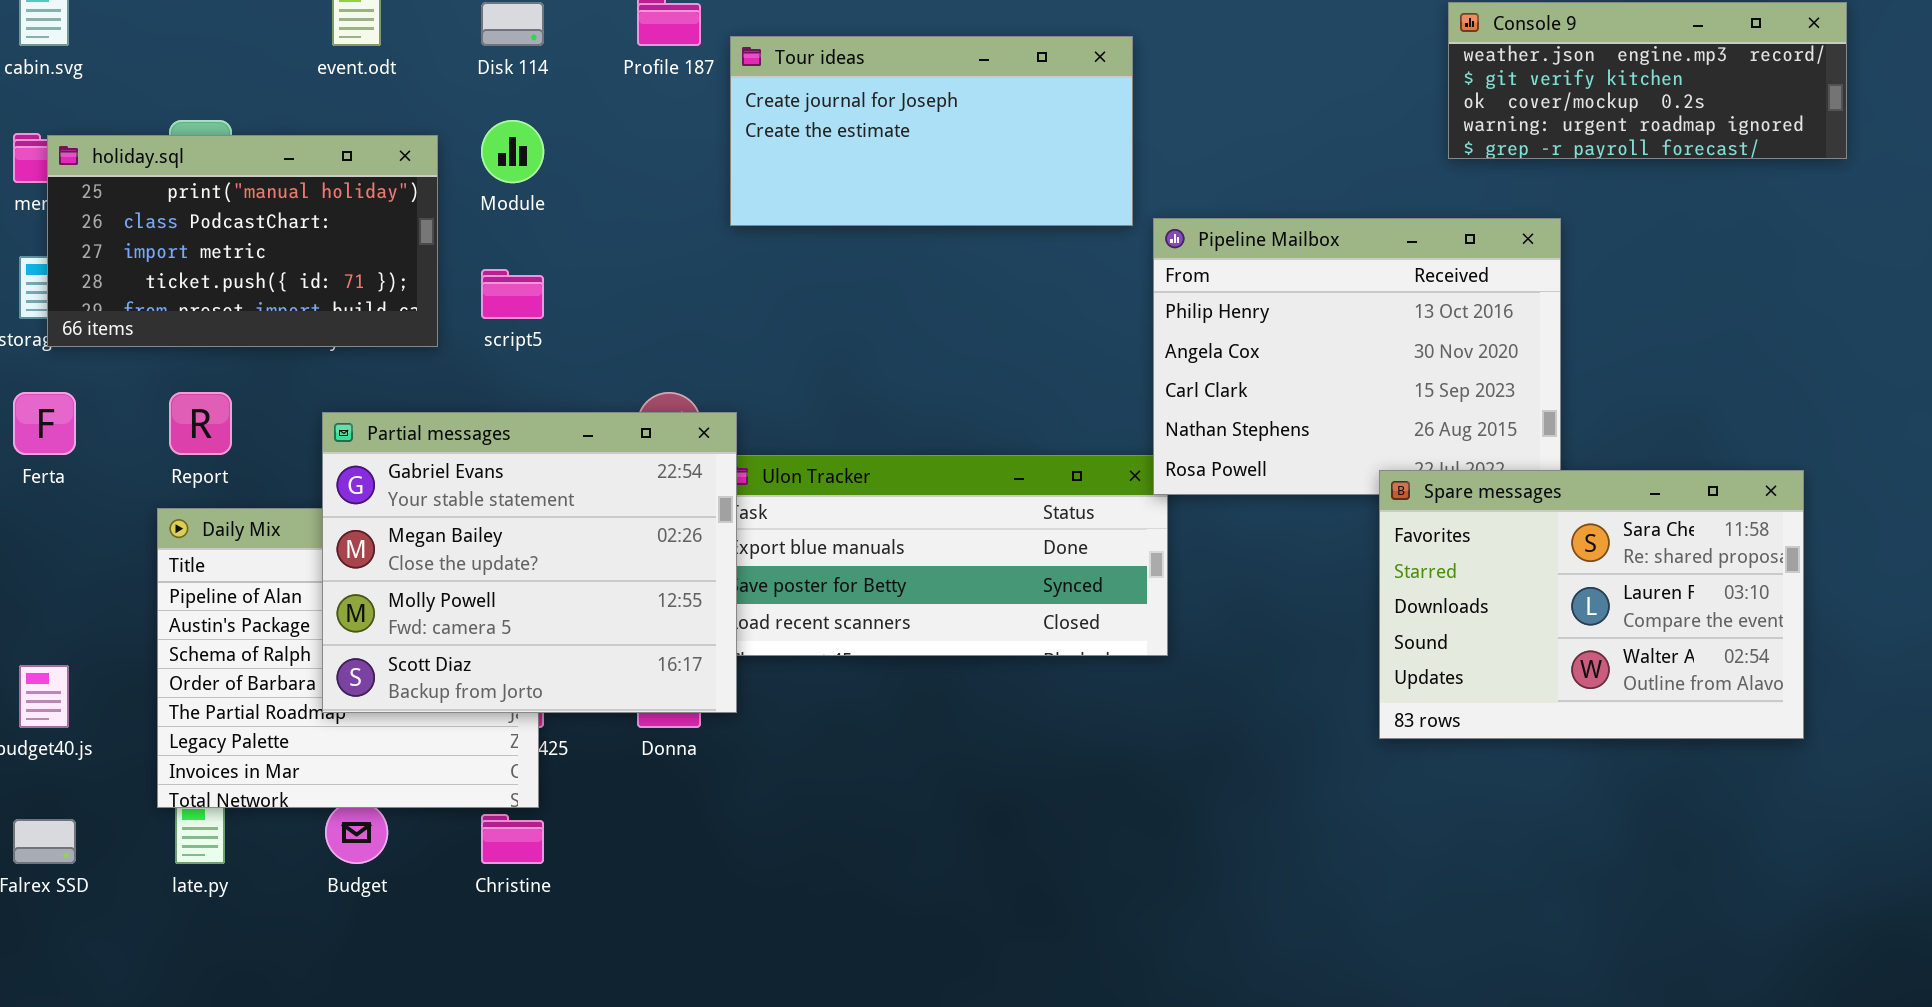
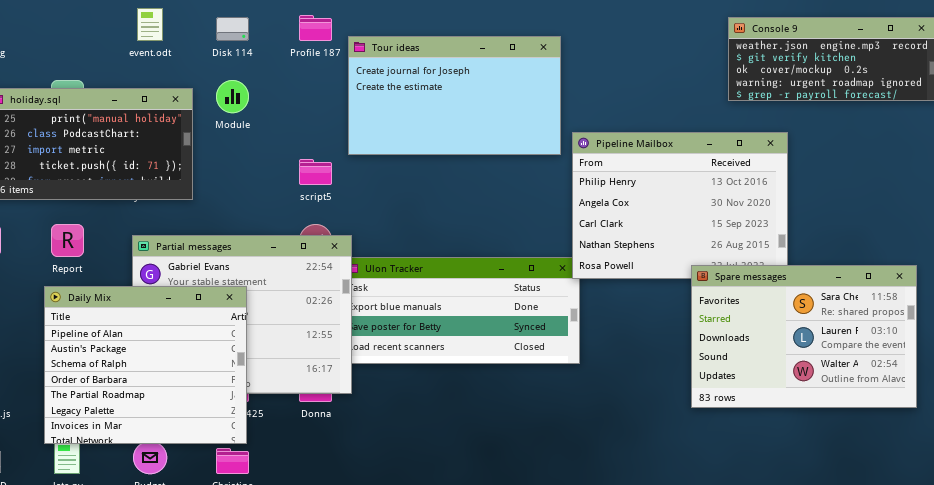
Tour ideas: [730,36,1133,226] -> [348,36,561,155], resized
script5: [481,269,544,319] -> [299,159,332,185], moved
Daily Mix: [157,508,539,808] -> [44,286,247,444], raised

